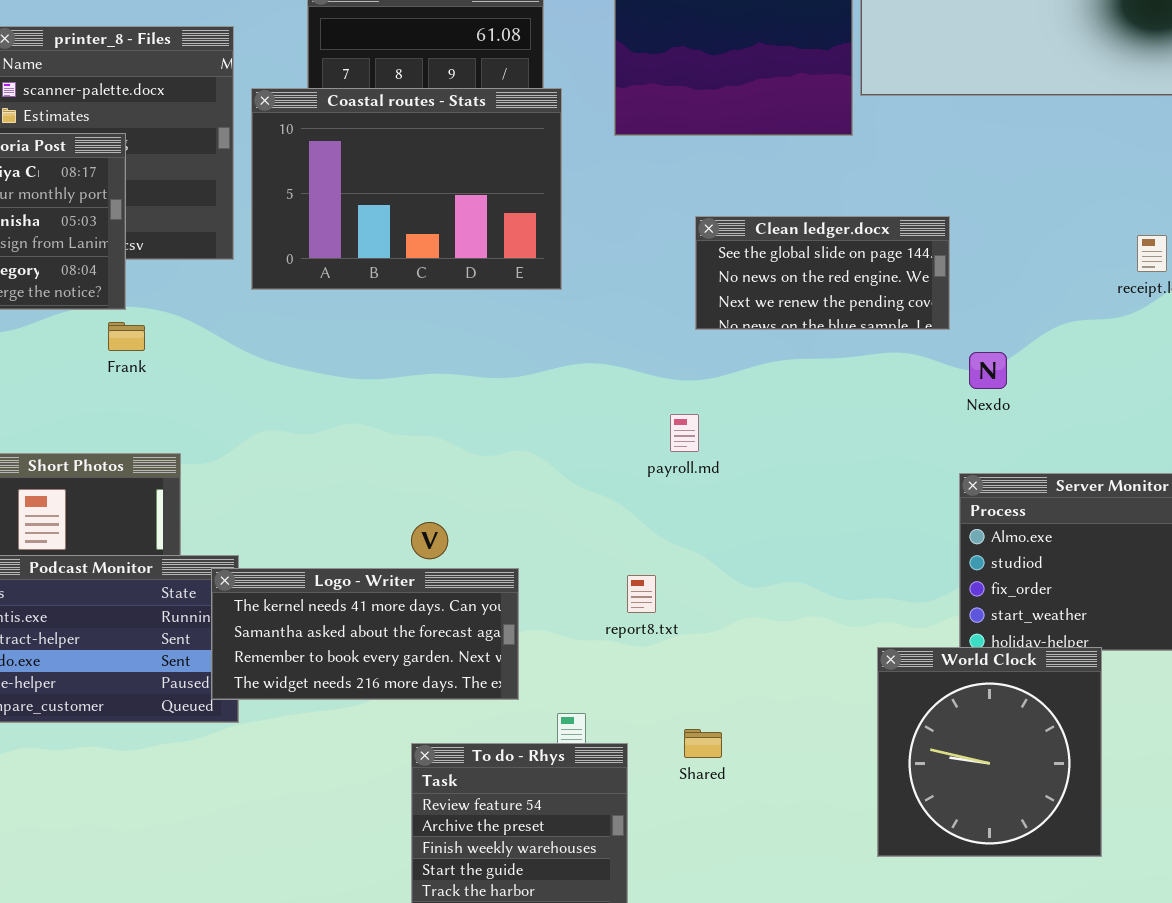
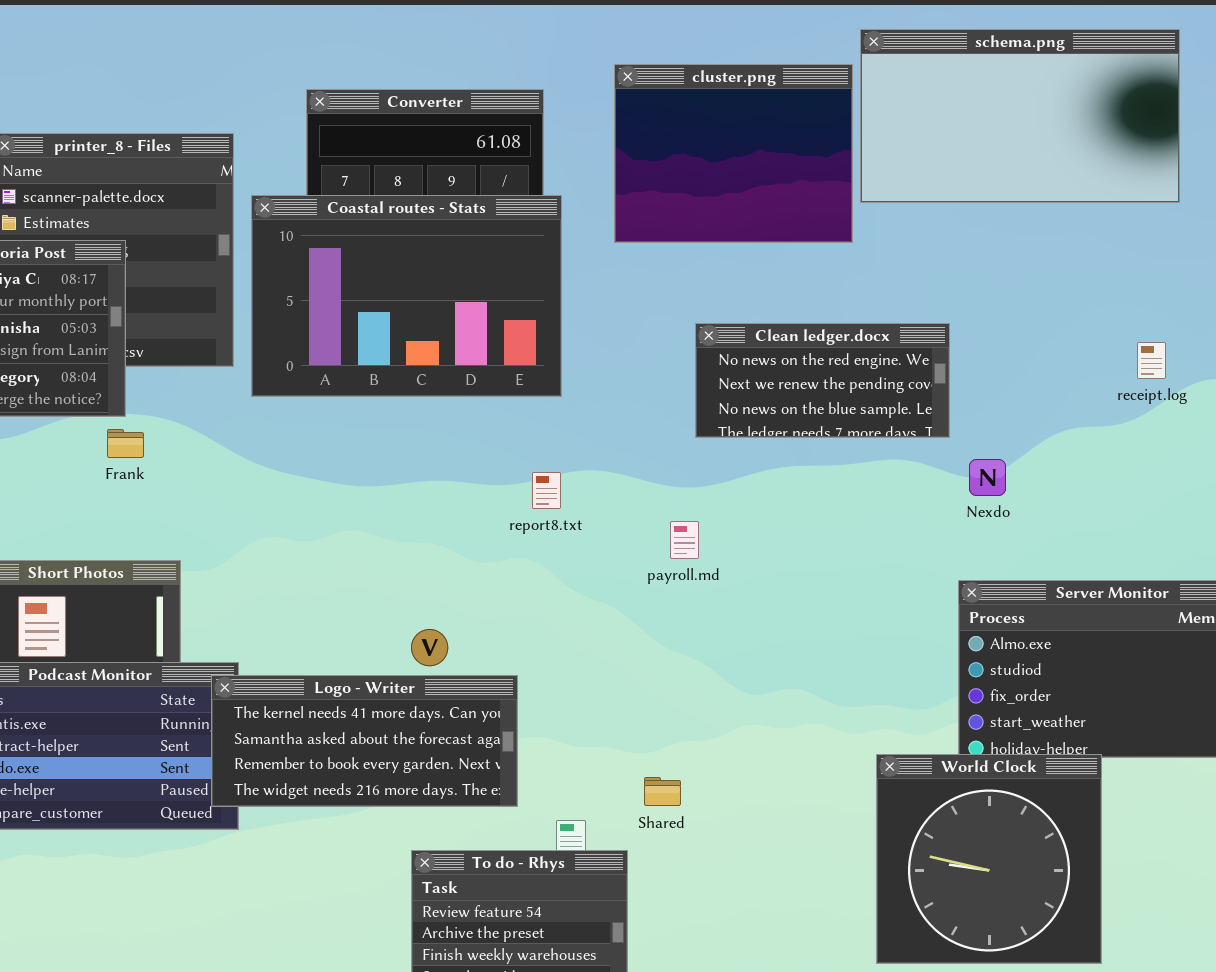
Clean ledger.docx: [695,216,950,330] -> [695,323,950,438], scrolled down 1 row
report8.txt: [627,575,656,613] -> [532,472,561,509], moved
Shared: [684,729,722,758] -> [644,777,681,806], moved

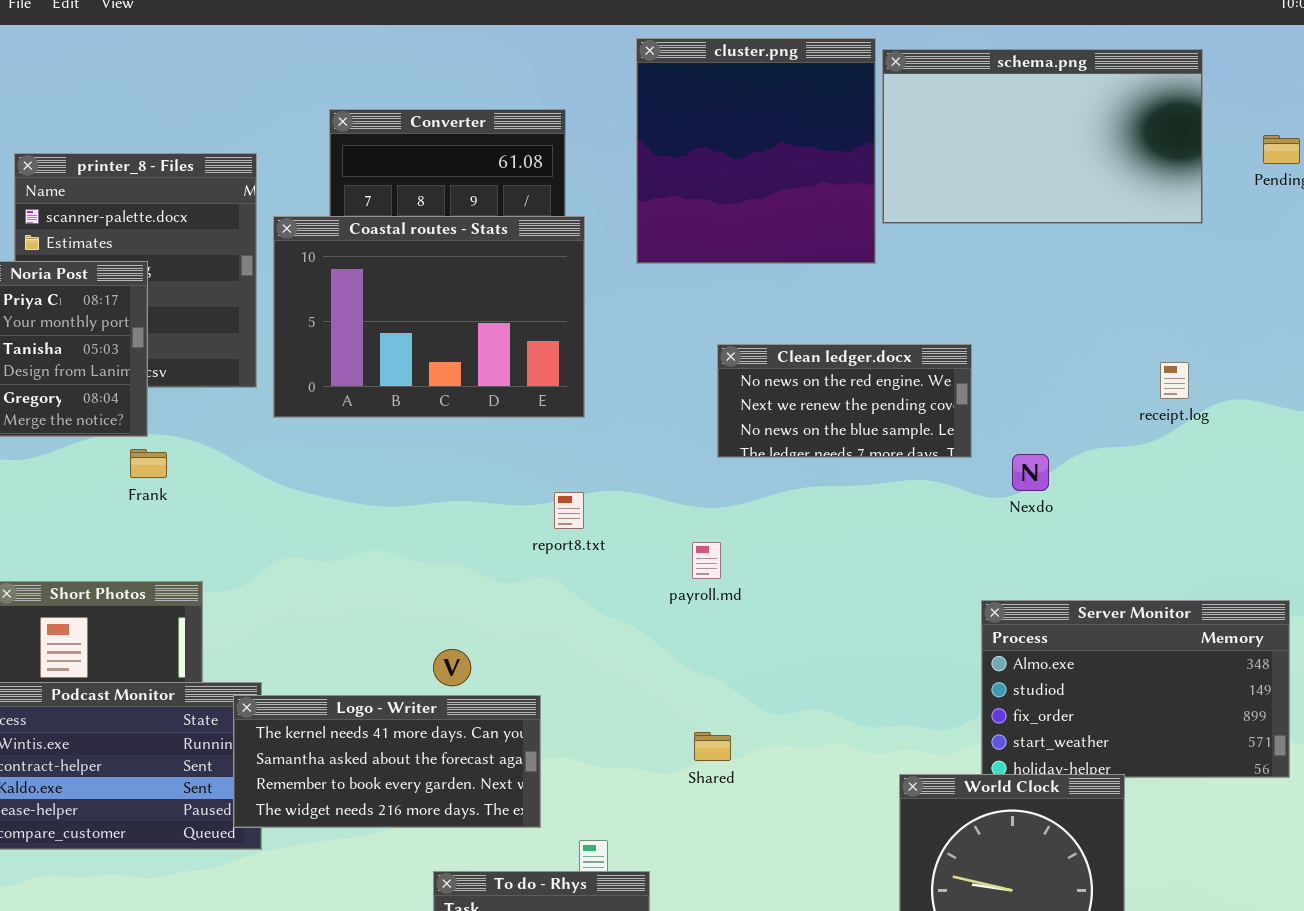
cluster.png: [614,64,853,243] -> [636,38,876,264], resized
Nexdo: [969,459,1006,496] -> [1012,454,1049,491], moved
Shared: [644,777,681,806] -> [694,732,731,761], moved

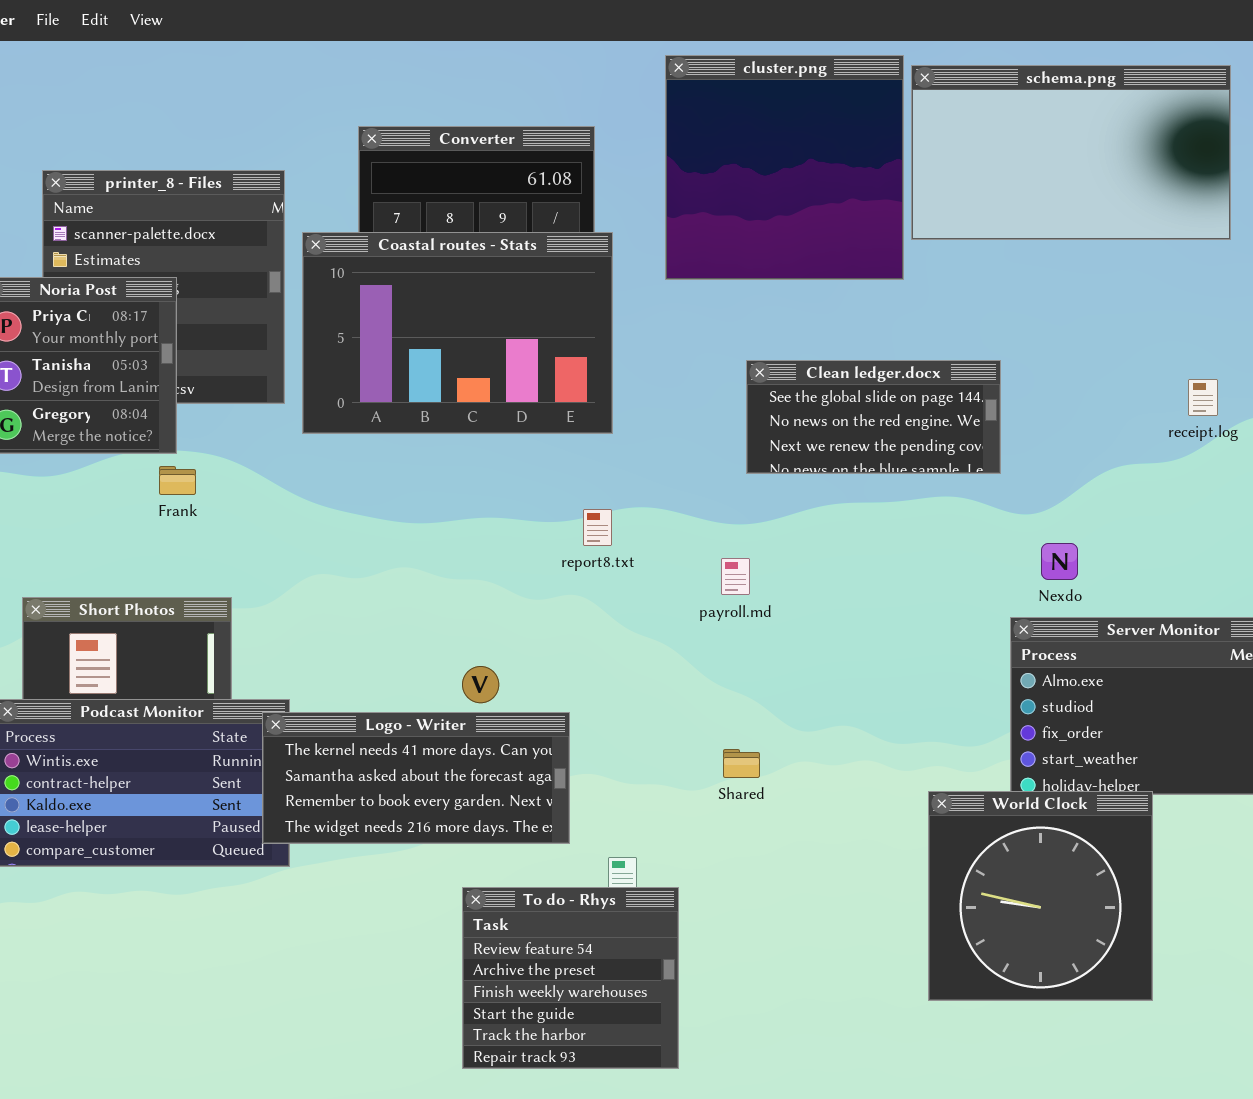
Clean ledger.docx: [717,344,972,458] -> [746,360,1001,474], scrolled up 1 row
Nexdo: [1012,454,1049,491] -> [1041,543,1078,580], moved

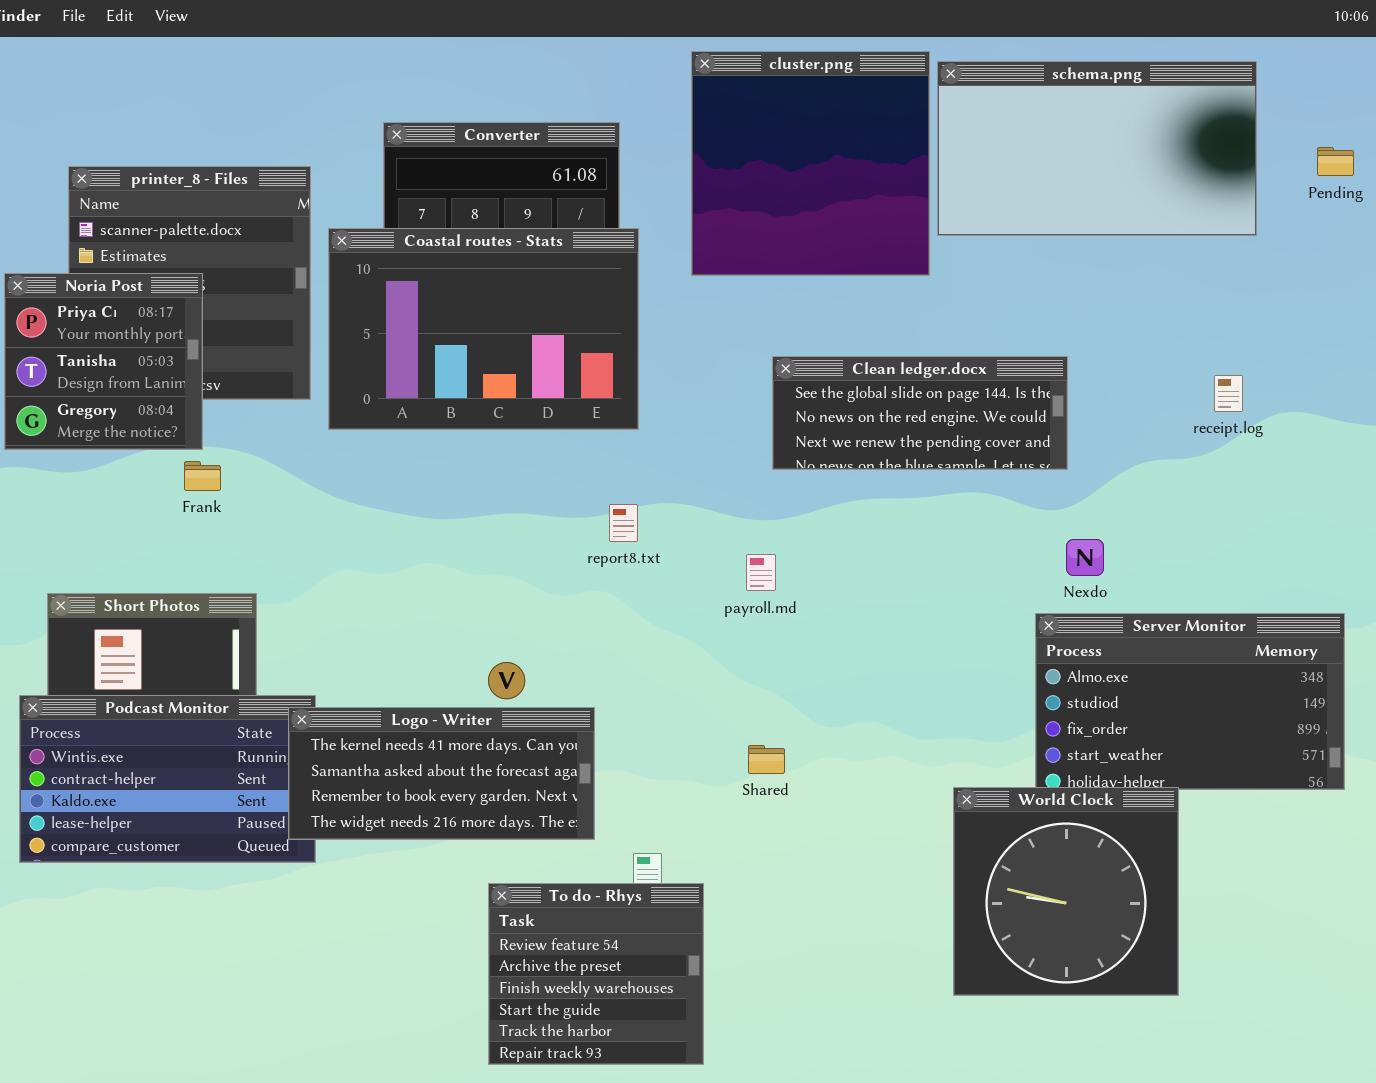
Clean ledger.docx: [746,360,1001,474] -> [772,356,1068,470], resized

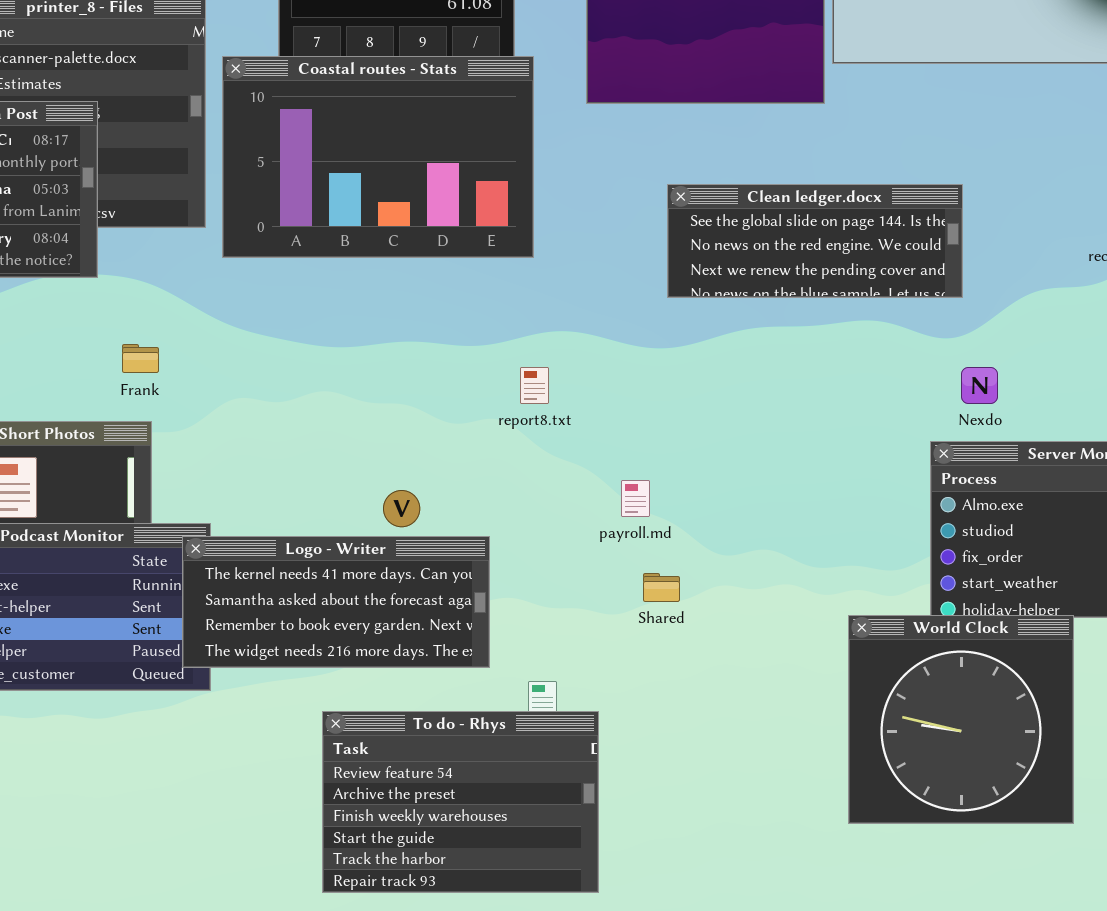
Frank: [184,461,221,491] -> [122,344,159,373], moved
report8.txt: [609,504,638,542] -> [520,367,549,404], moved
payroll.md: [746,554,776,591] -> [621,480,650,517], moved
To do - Rhys: [488,883,704,1065] -> [322,711,599,893], resized

